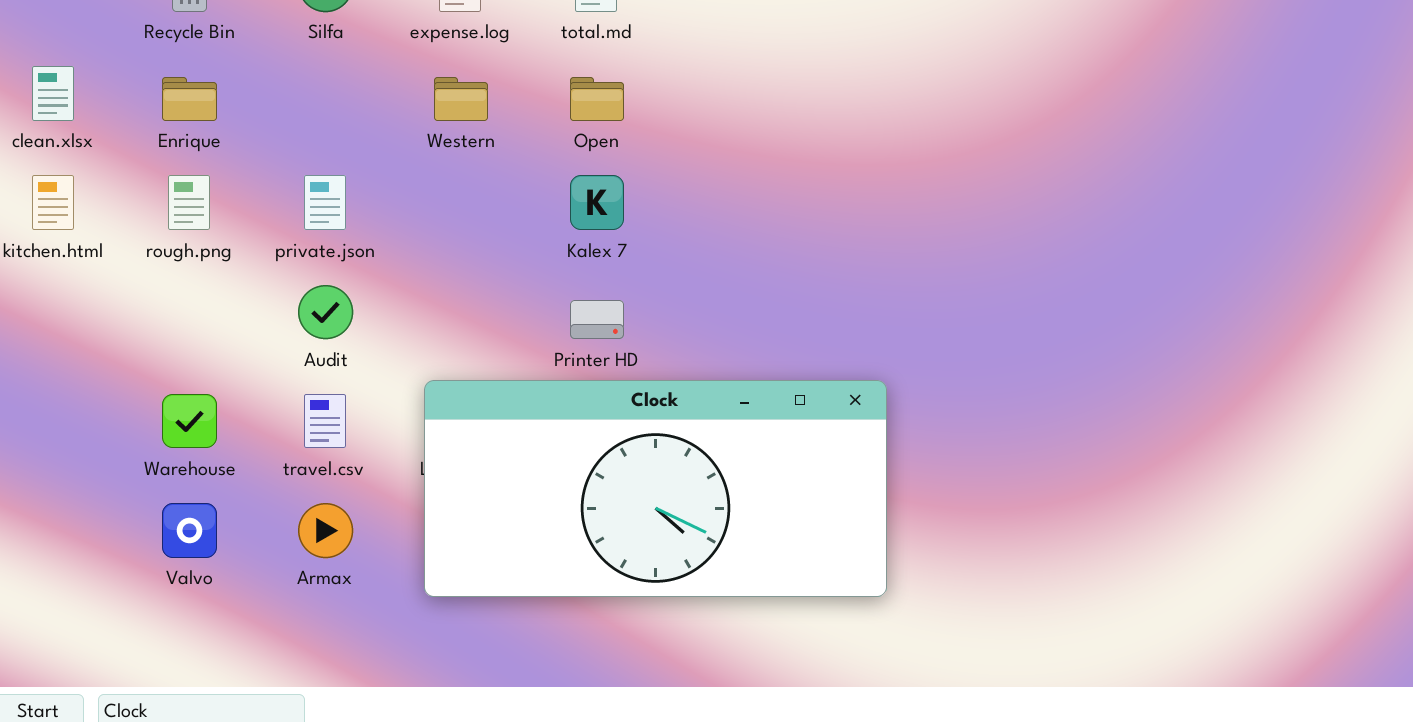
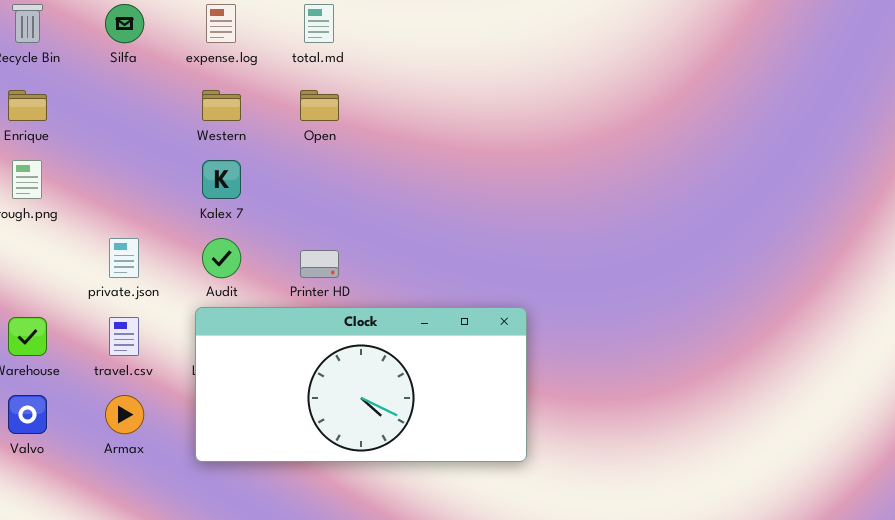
private.json: [304,175,346,230] -> [109,238,139,278], moved
Kalex 7: [570,175,624,230] -> [202,160,241,199], moved
Audit: [298,285,353,339] -> [202,238,241,278], moved

